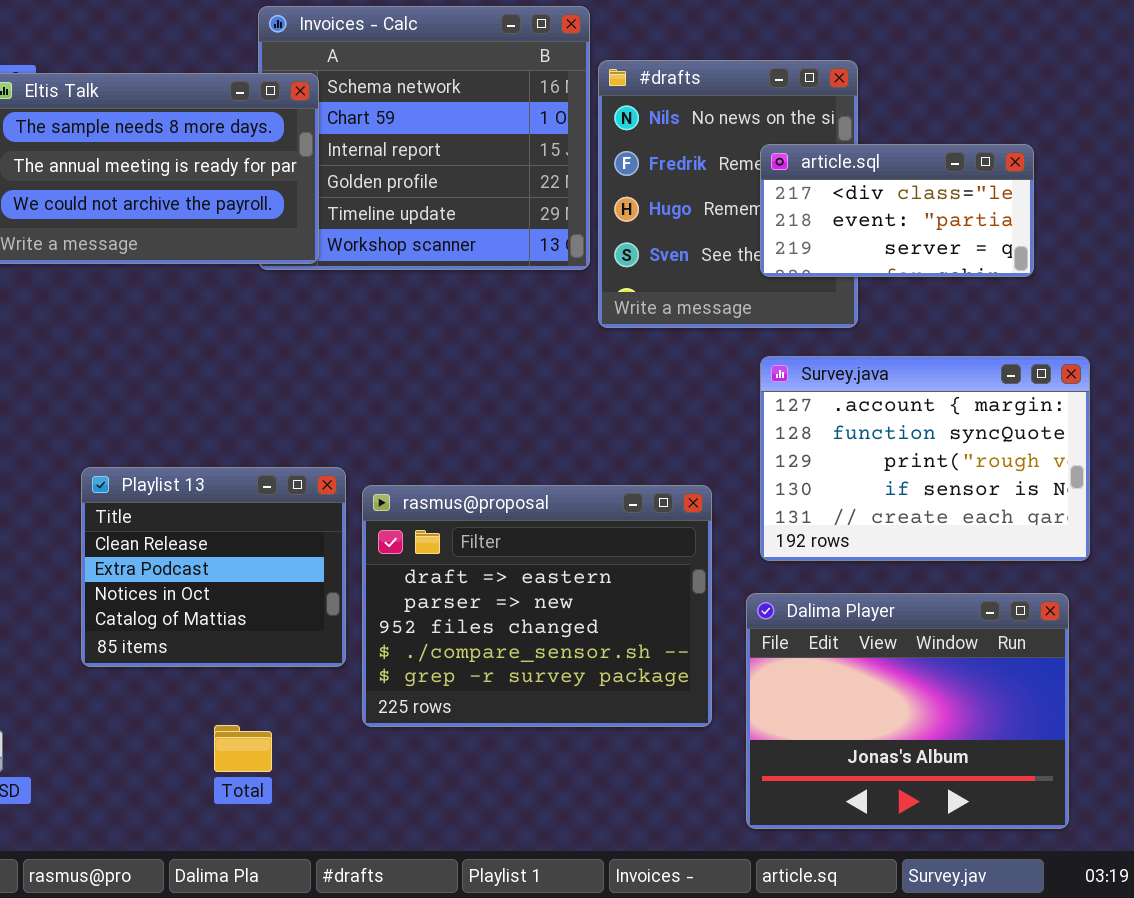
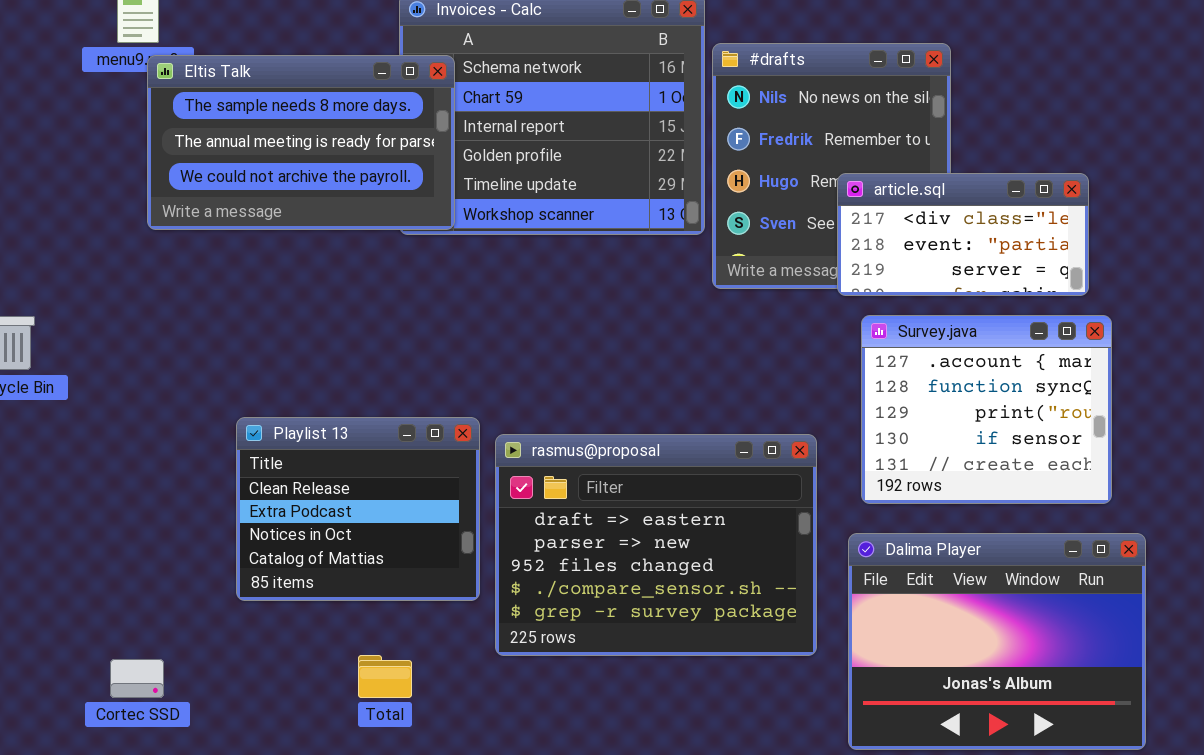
article.sql: [760,144,1034,277] -> [837,173,1089,296], moved
Survey.java: [760,356,1090,561] -> [861,315,1112,504], resized

